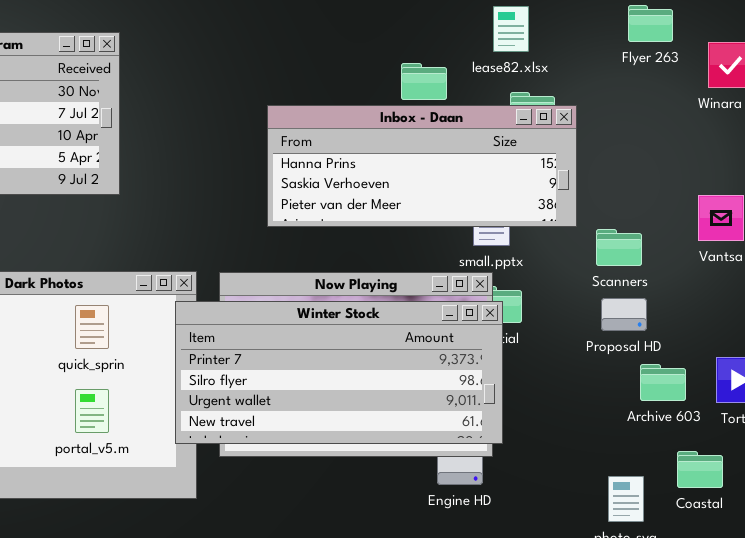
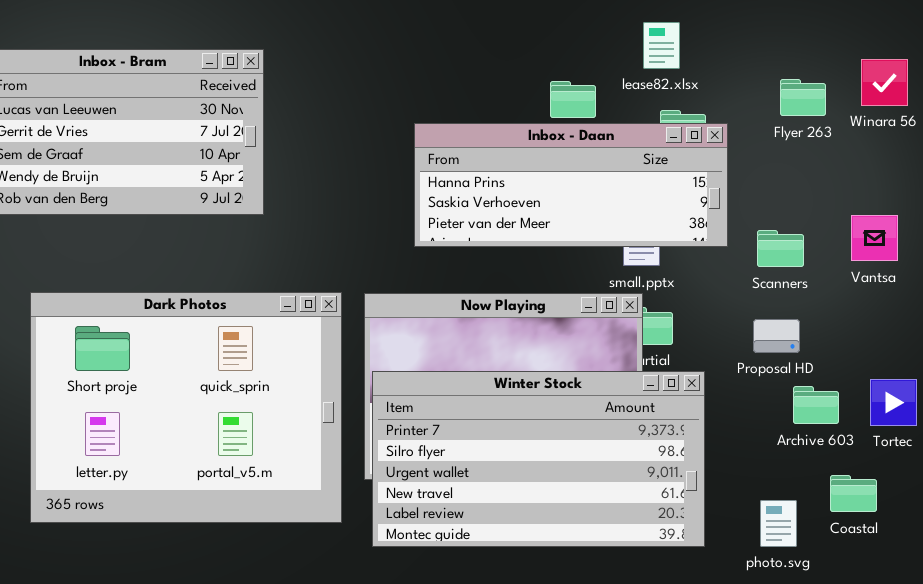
Flyer 263: [628,5,673,42] -> [780,79,826,116], moved
Scanners: [596,229,642,266] -> [757,230,804,267], moved
Winter Stock: [175,301,503,444] -> [372,371,705,547], moved, resized

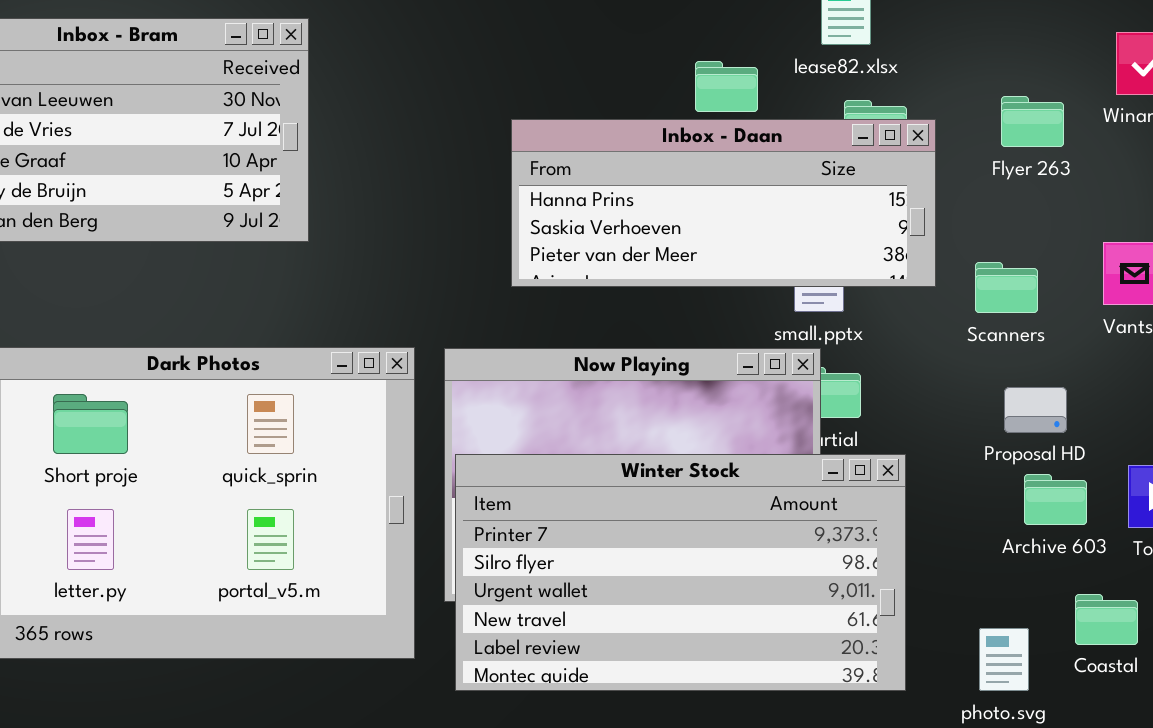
Flyer 263: [780,79,826,116] -> [1001,96,1064,147], moved
Proposal HD: [753,319,800,353] -> [1004,387,1067,433], moved

